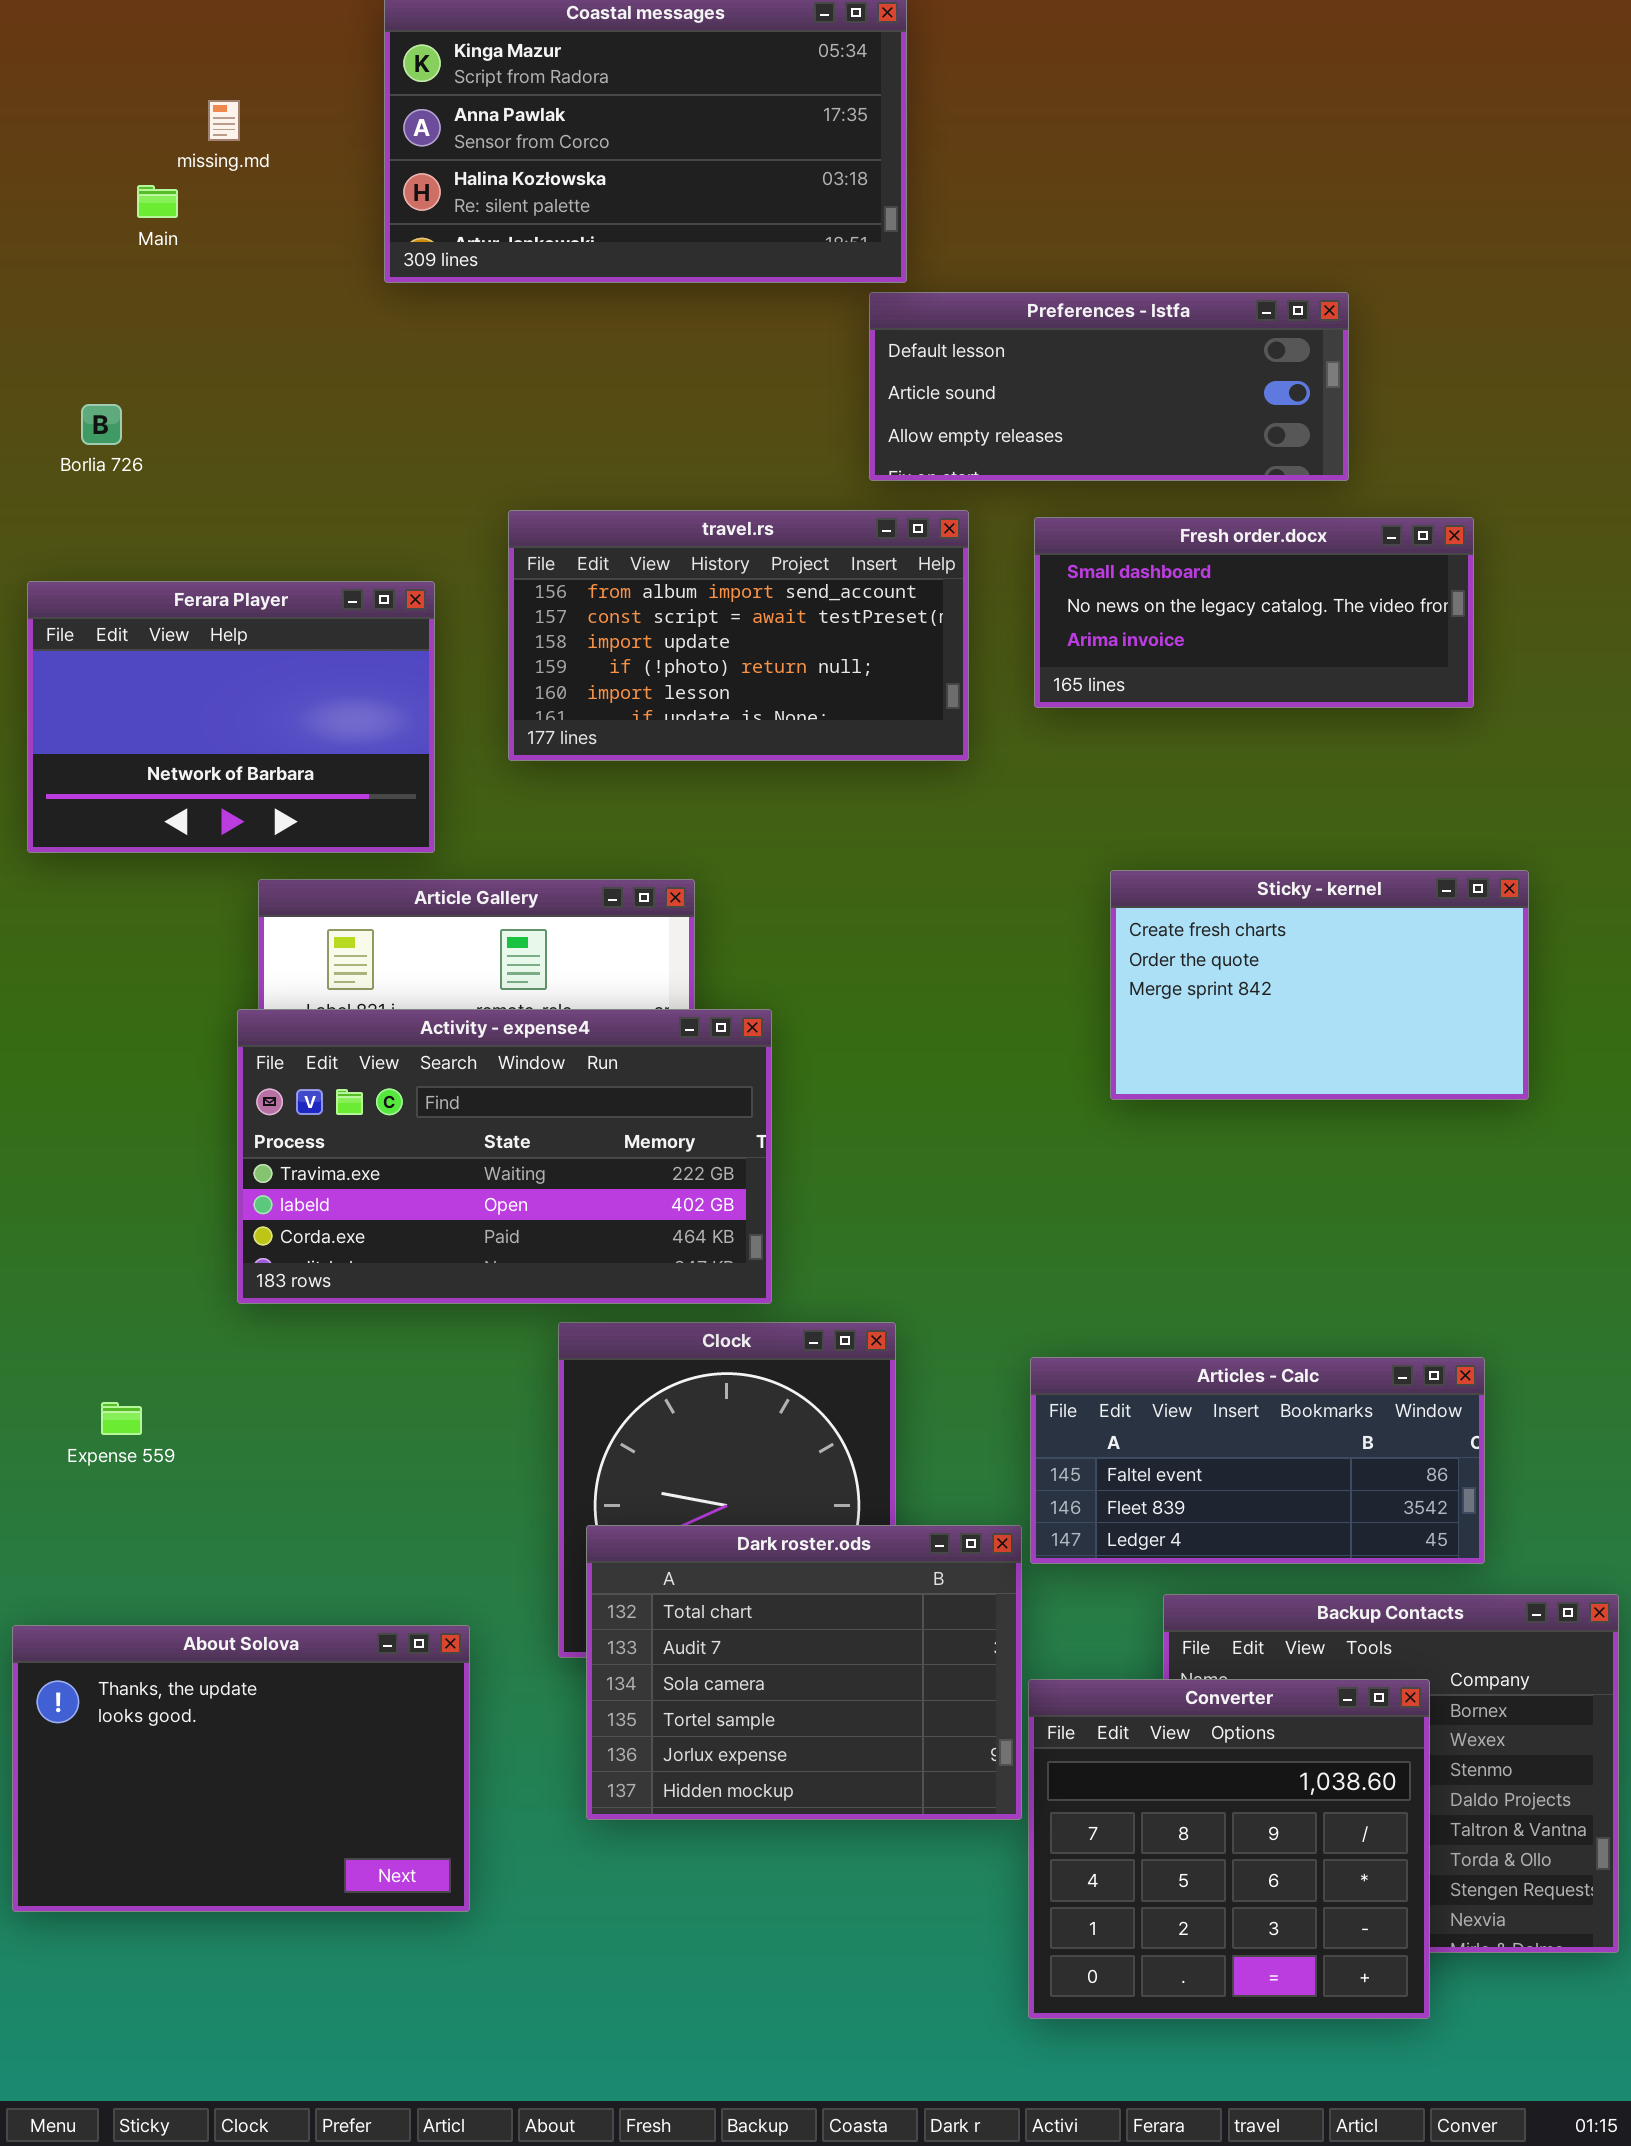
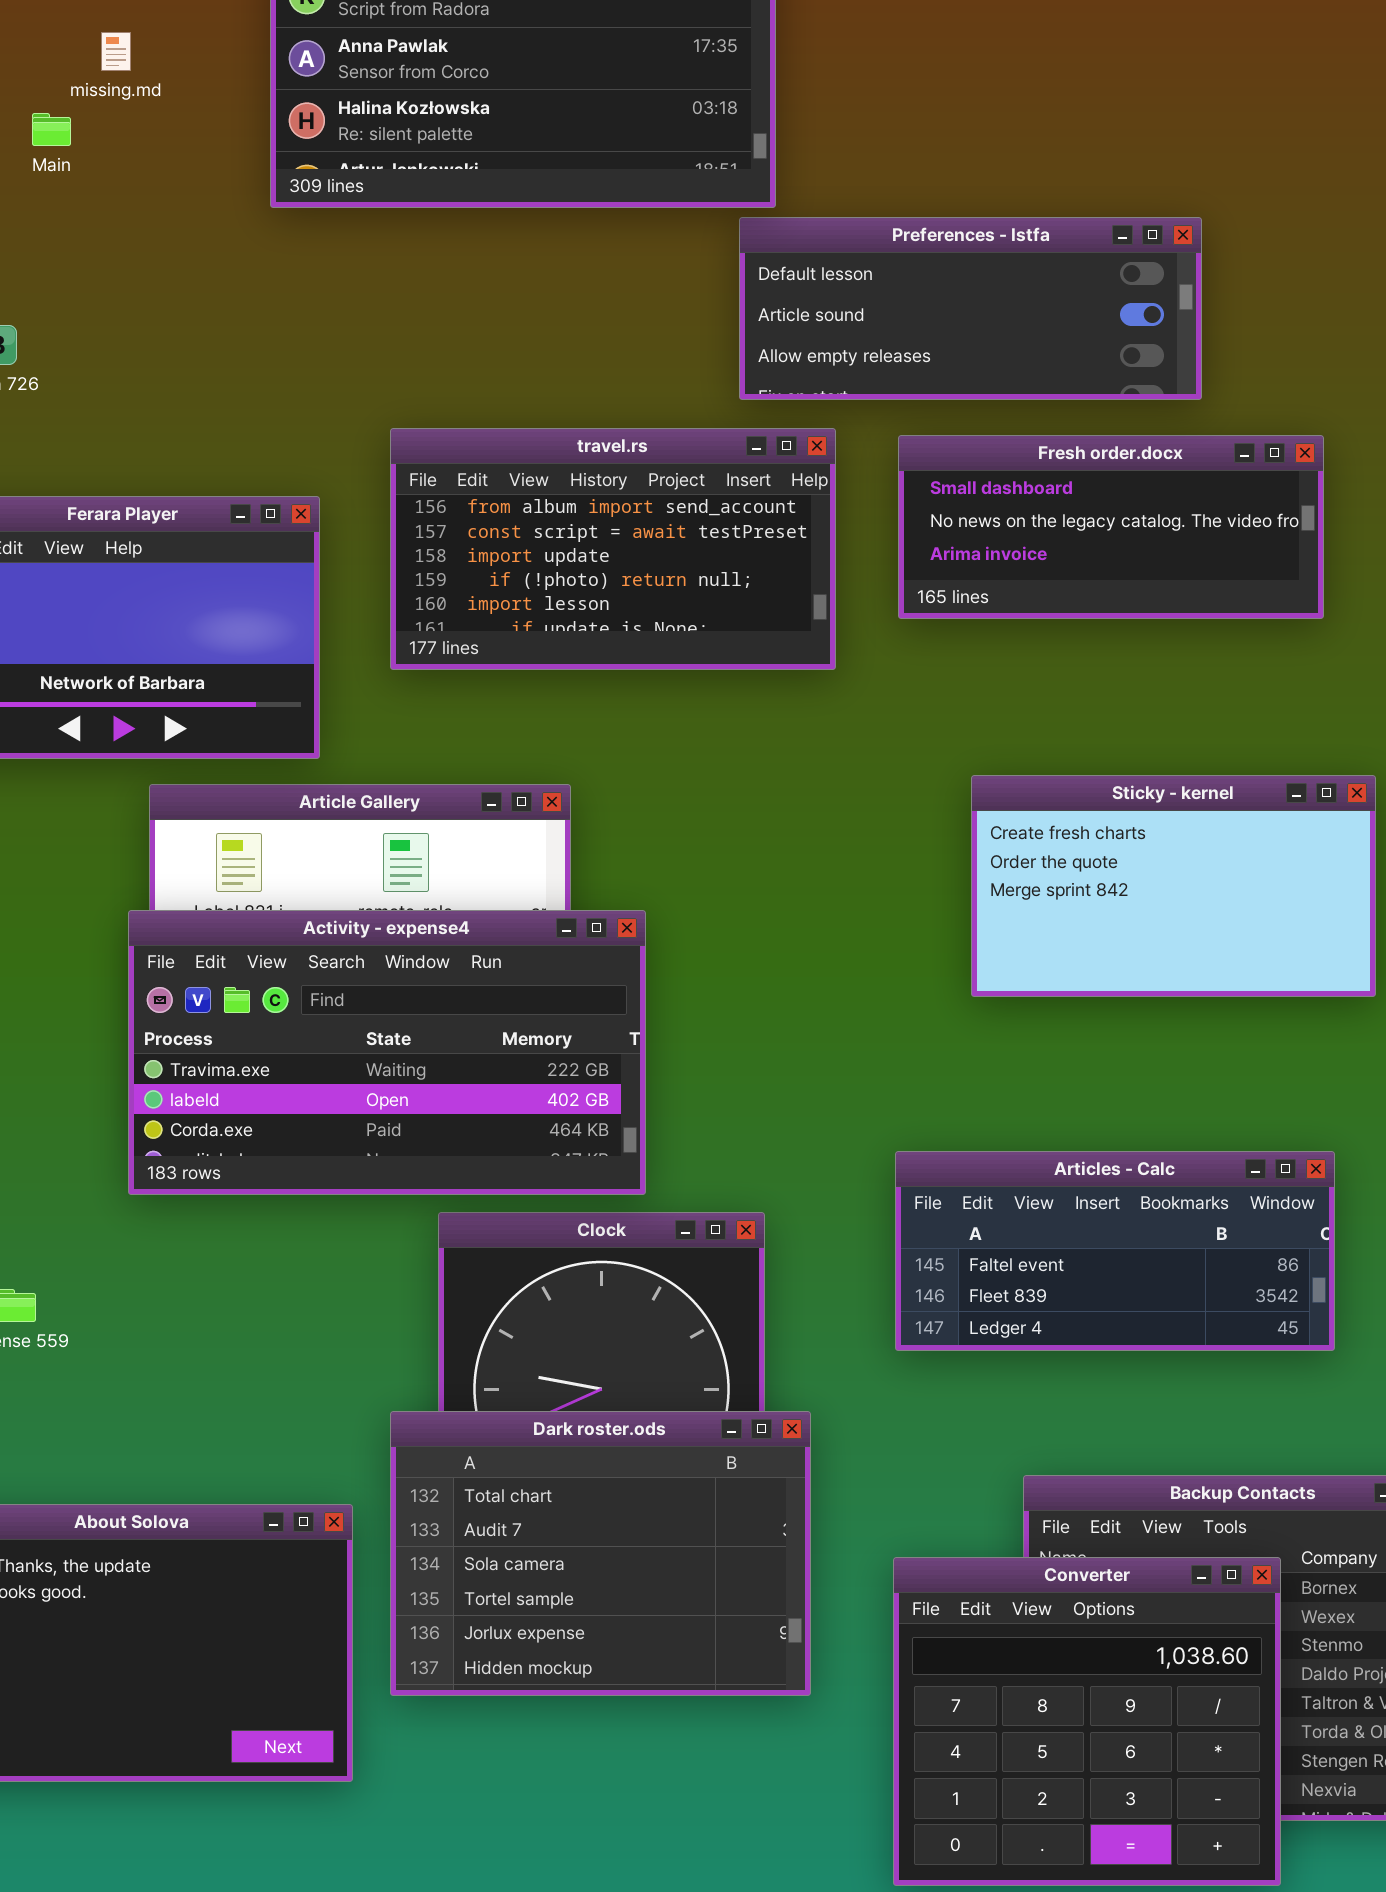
Articles - Calc: [1030,1357,1485,1564] -> [895,1151,1335,1351], moved
Dark roster.ods: [586,1525,1022,1820] -> [390,1411,811,1696], moved

